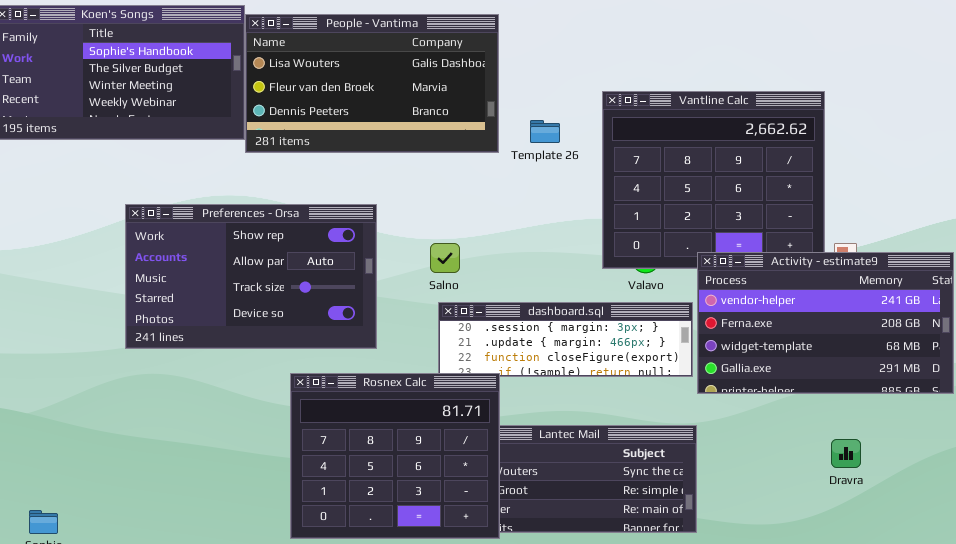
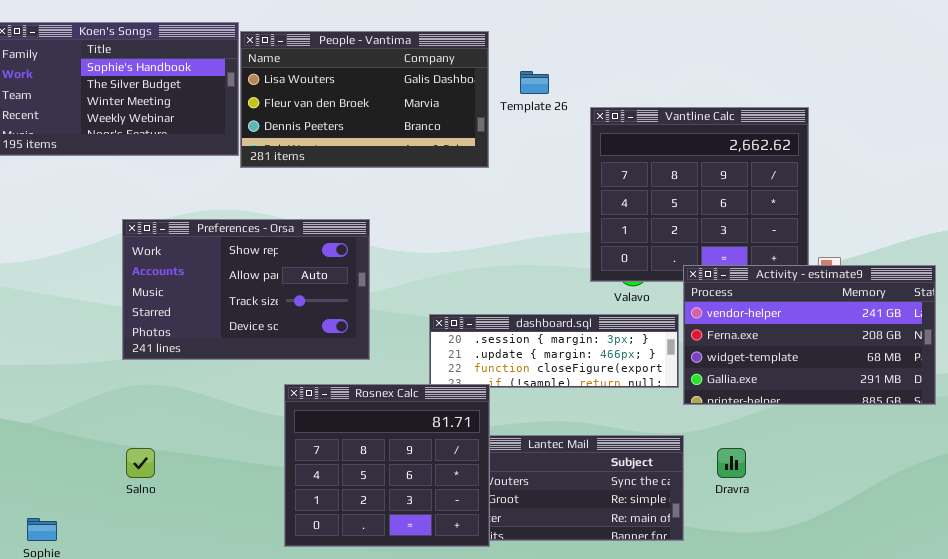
Template 26: [530,120,560,143] -> [520,71,549,94], moved
Salno: [430,243,460,273] -> [126,448,155,478], moved
Dravra: [831,439,861,468] -> [717,448,746,478], moved

